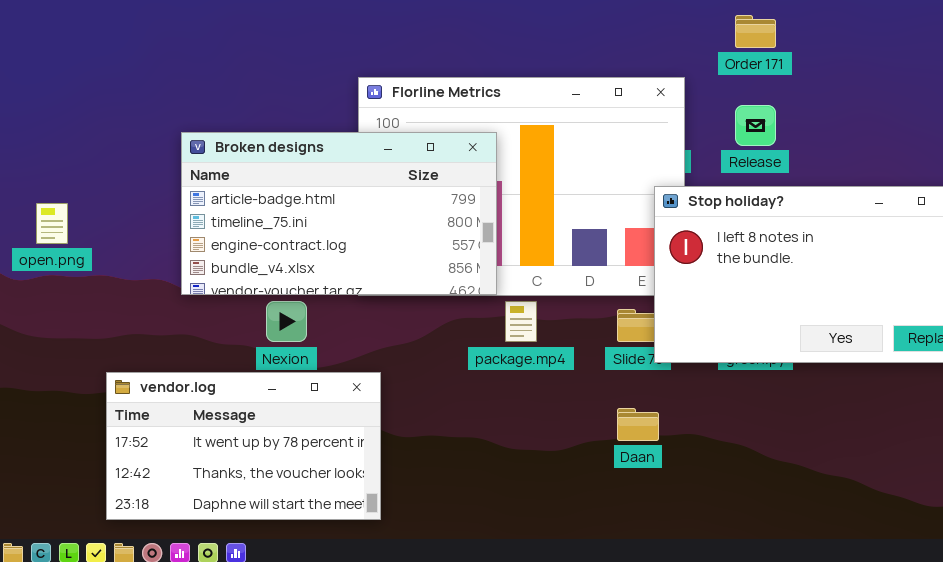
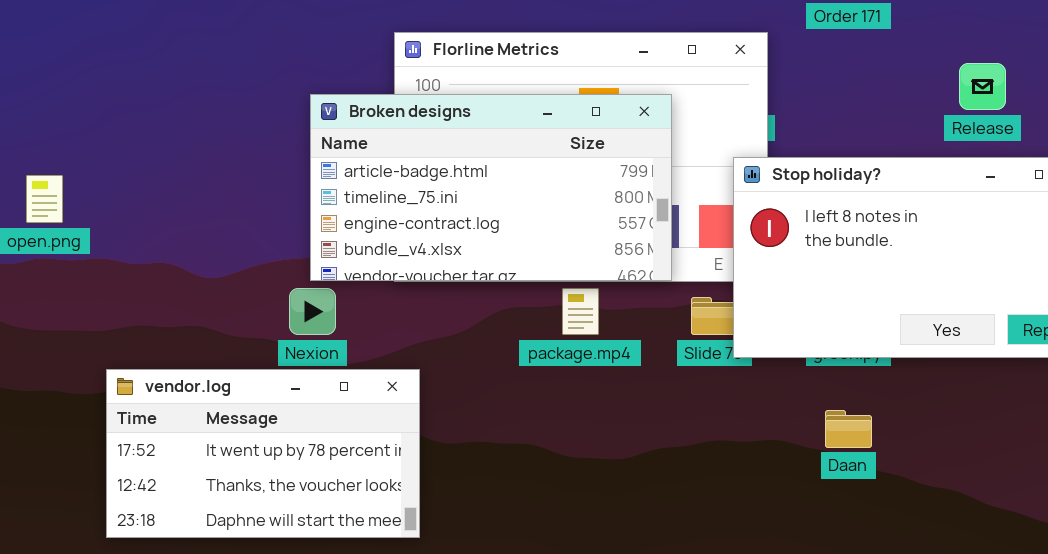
Release: [735,105,776,146] -> [959,63,1006,110], moved
Broken designs: [181,132,497,295] -> [310,94,672,281], moved
Daan: [617,408,659,441] -> [825,410,872,448], moved

